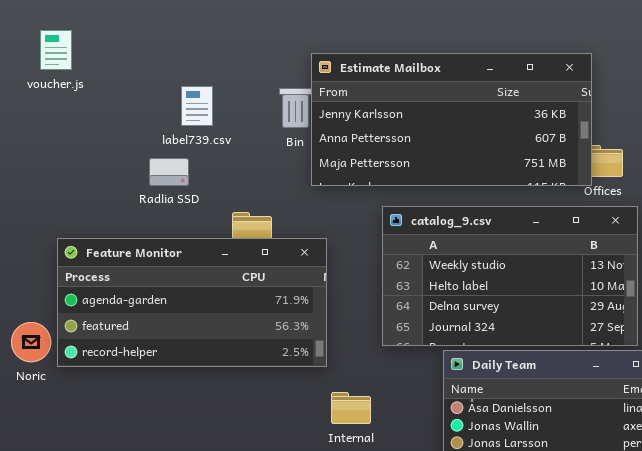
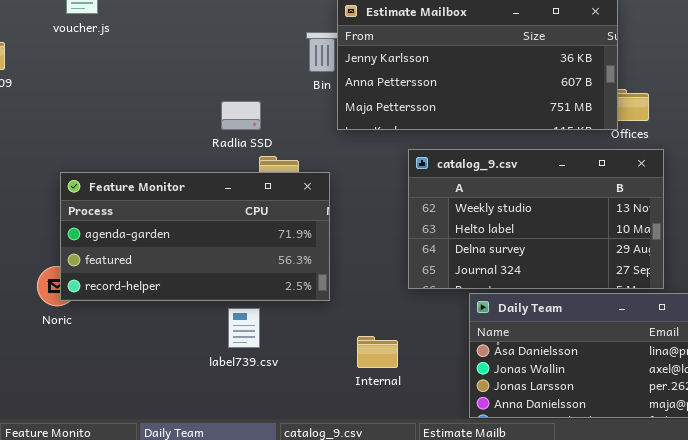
label739.csv: [181,86,213,126] -> [228,308,260,348], moved
Radlia SSD: [149,158,189,186] -> [221,101,261,130], moved
Feature Monitor: [57,238,327,367] -> [60,172,330,301], moved

